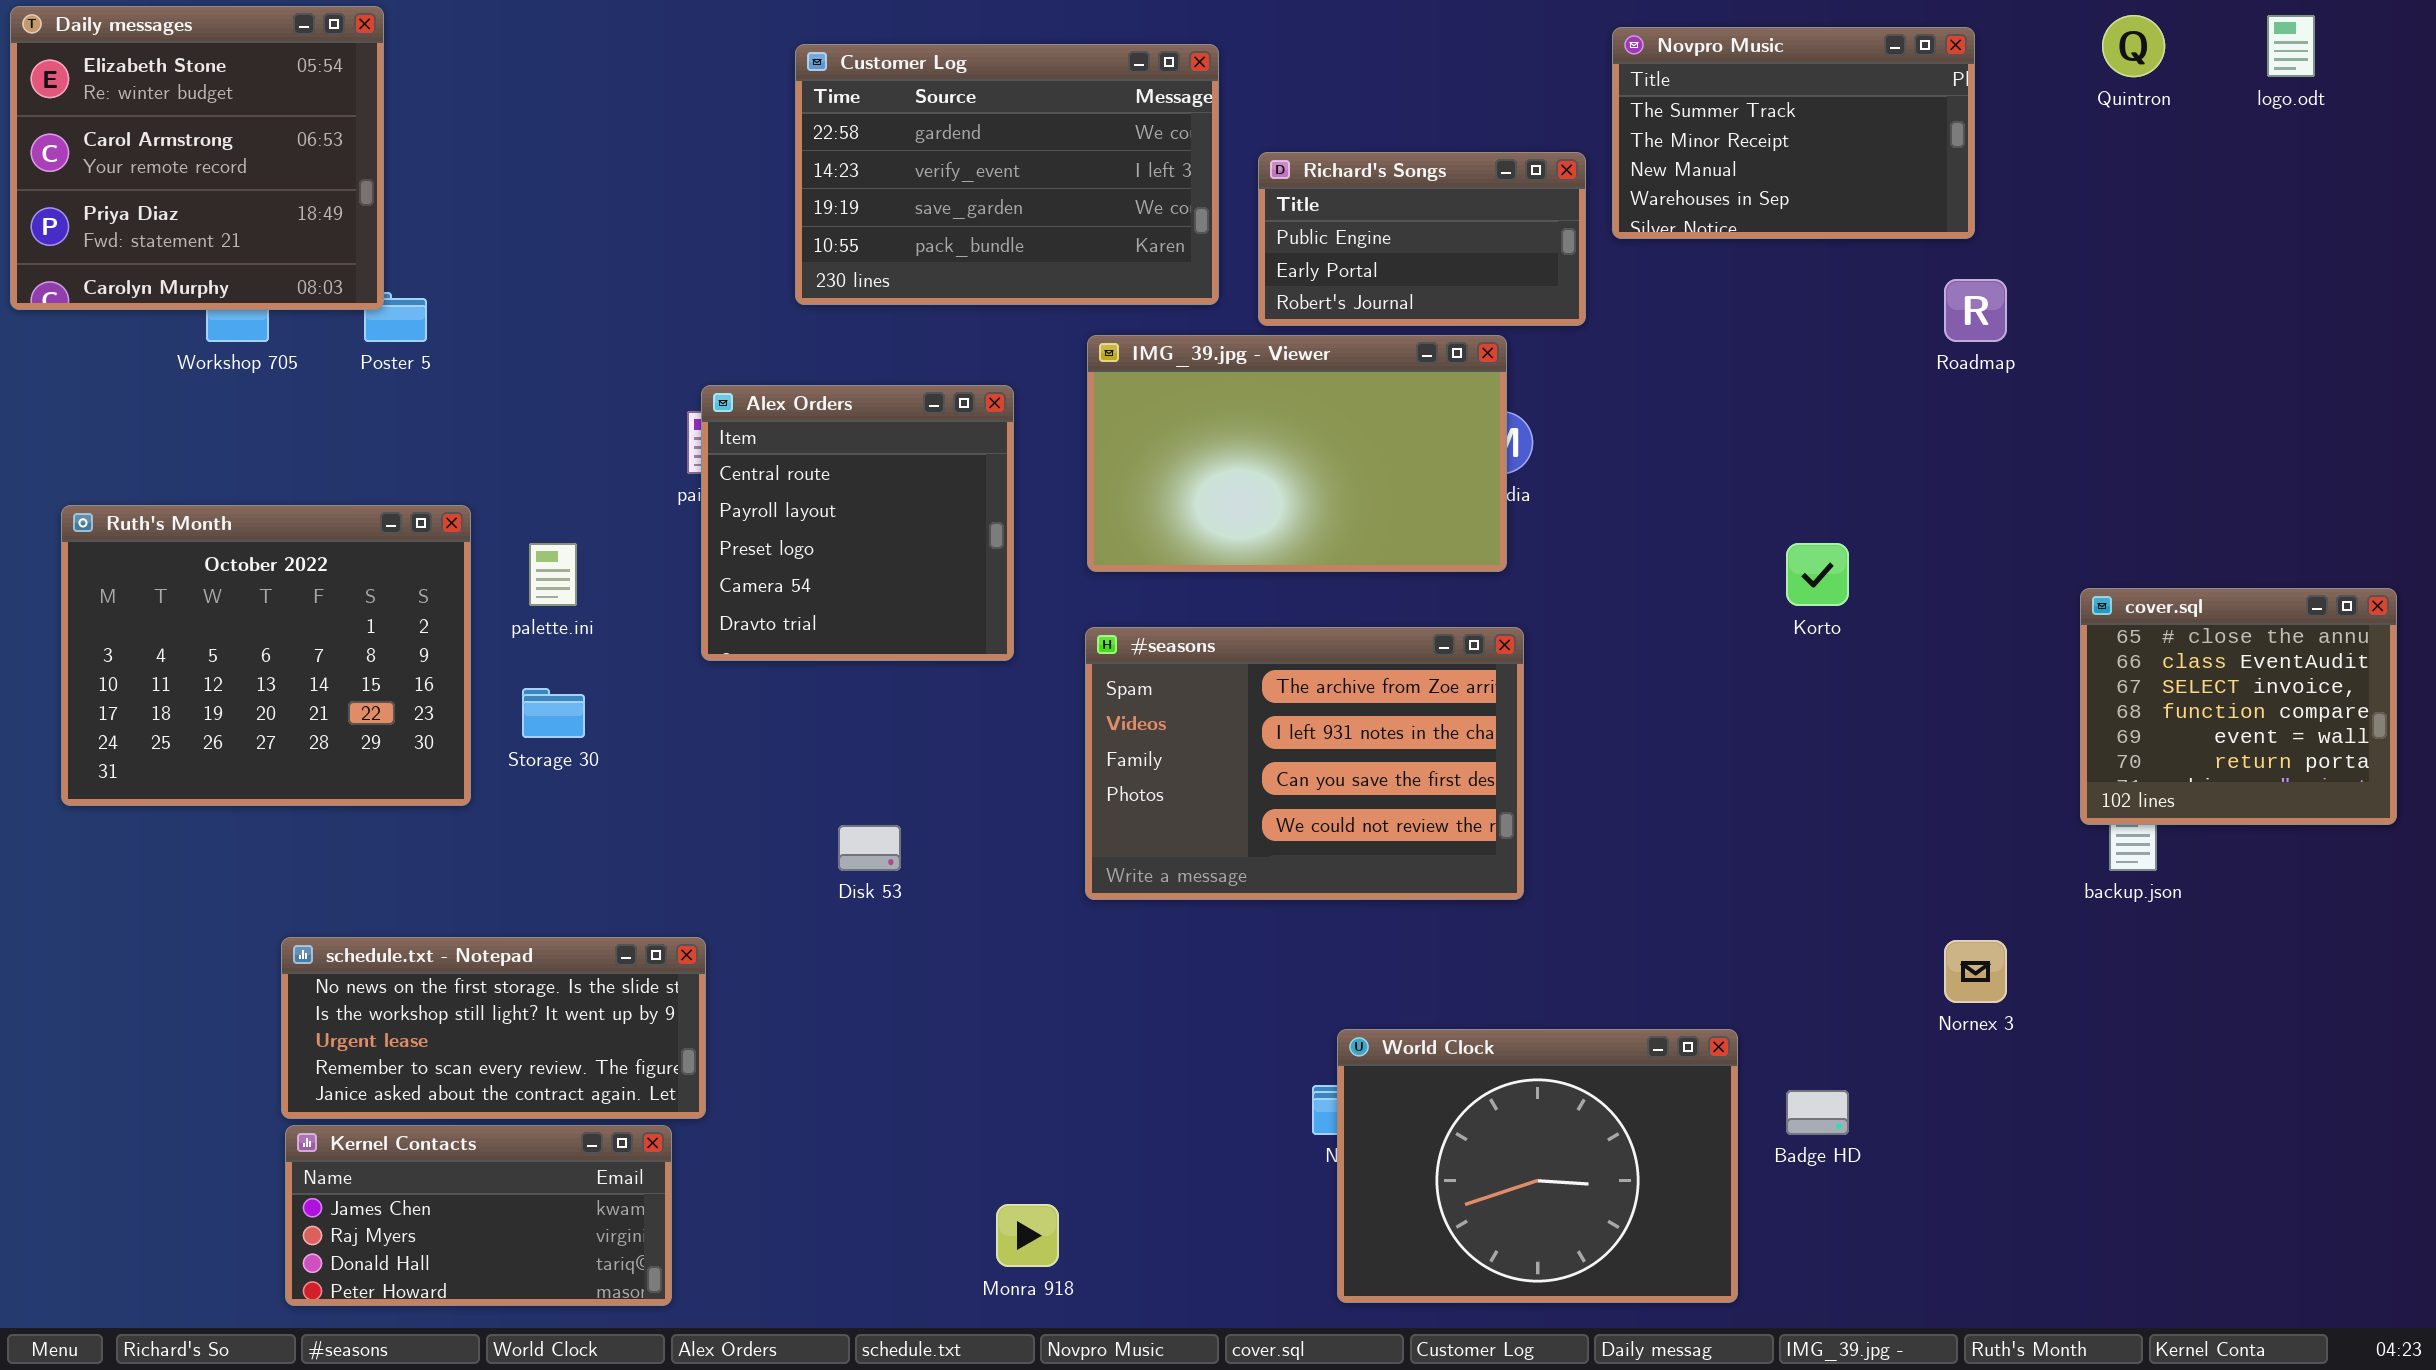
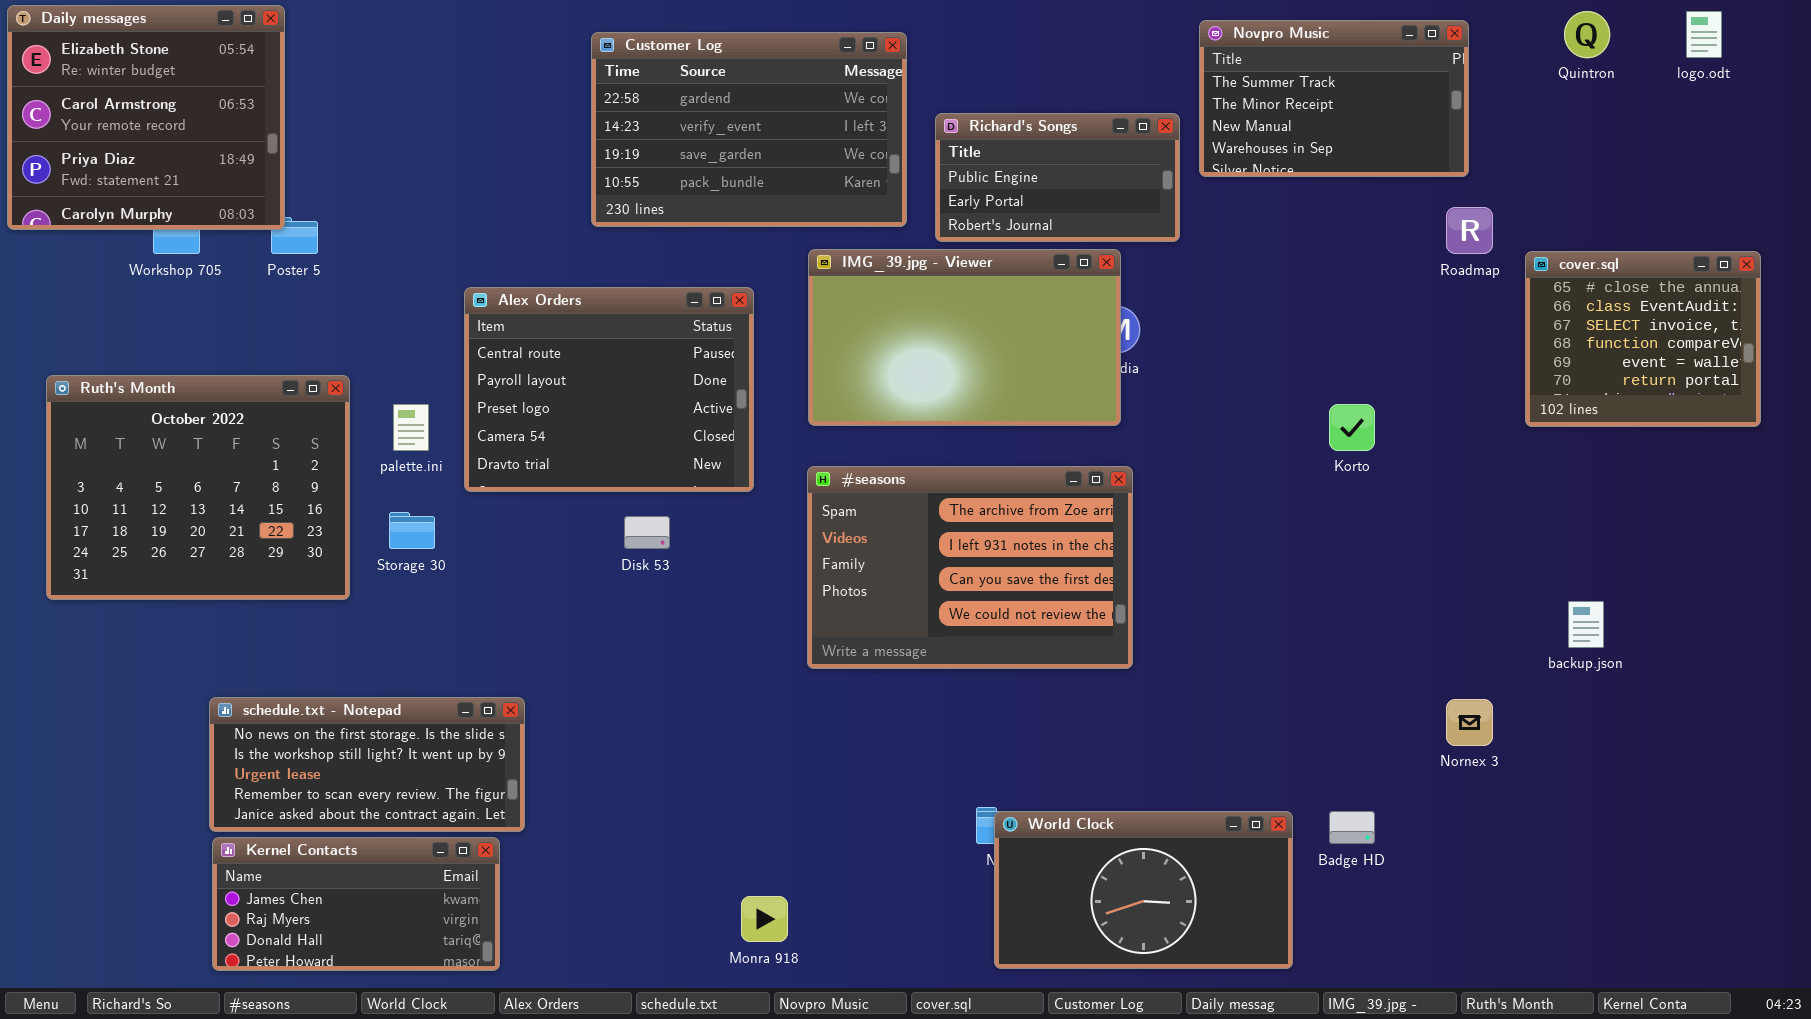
Alex Orders: [701,385,1014,661] -> [464,287,754,492], resized
cover.sql: [2080,588,2397,825] -> [1525,251,1761,427], moved
Disk 53: [838,825,901,871] -> [624,516,670,549], moved
World Clock: [1337,1029,1738,1303] -> [994,811,1293,969], resized

